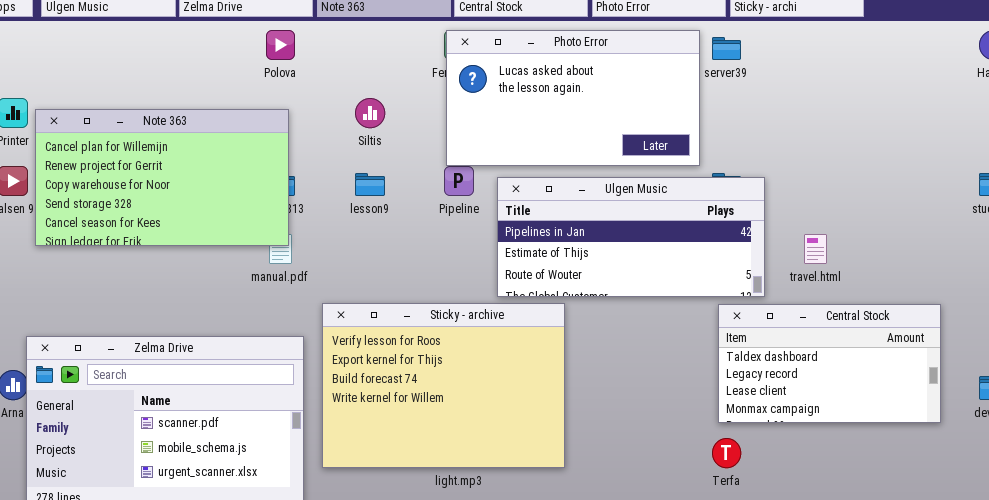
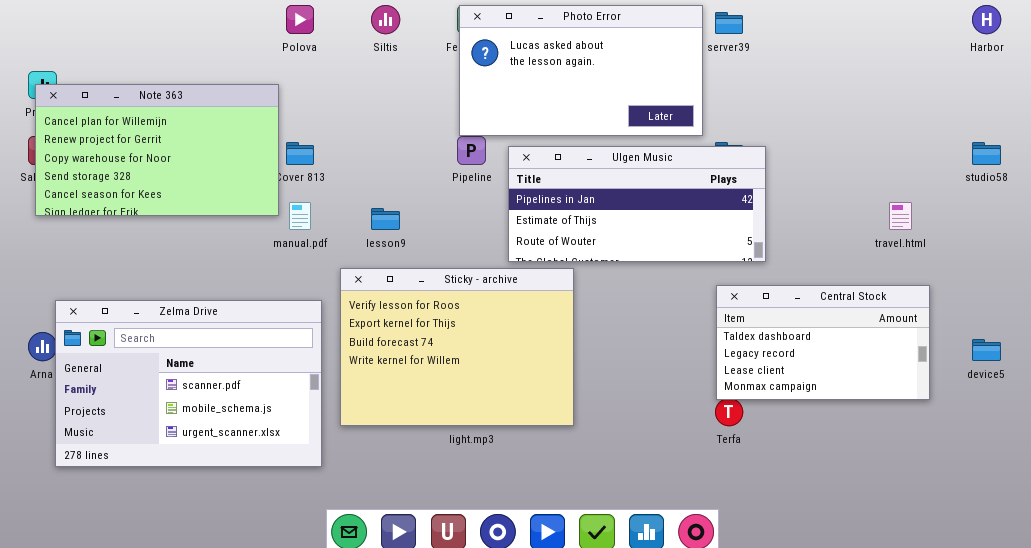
Siltis: [355,98,385,128] -> [371,5,400,34], moved
Note 363: [35,109,289,246] -> [35,84,279,216], moved
lesson9: [355,173,385,196] -> [371,208,400,230], moved
travel.html: [804,234,827,264] -> [889,202,912,230], moved
Central Stock: [718,304,941,423] -> [716,285,930,400], moved

